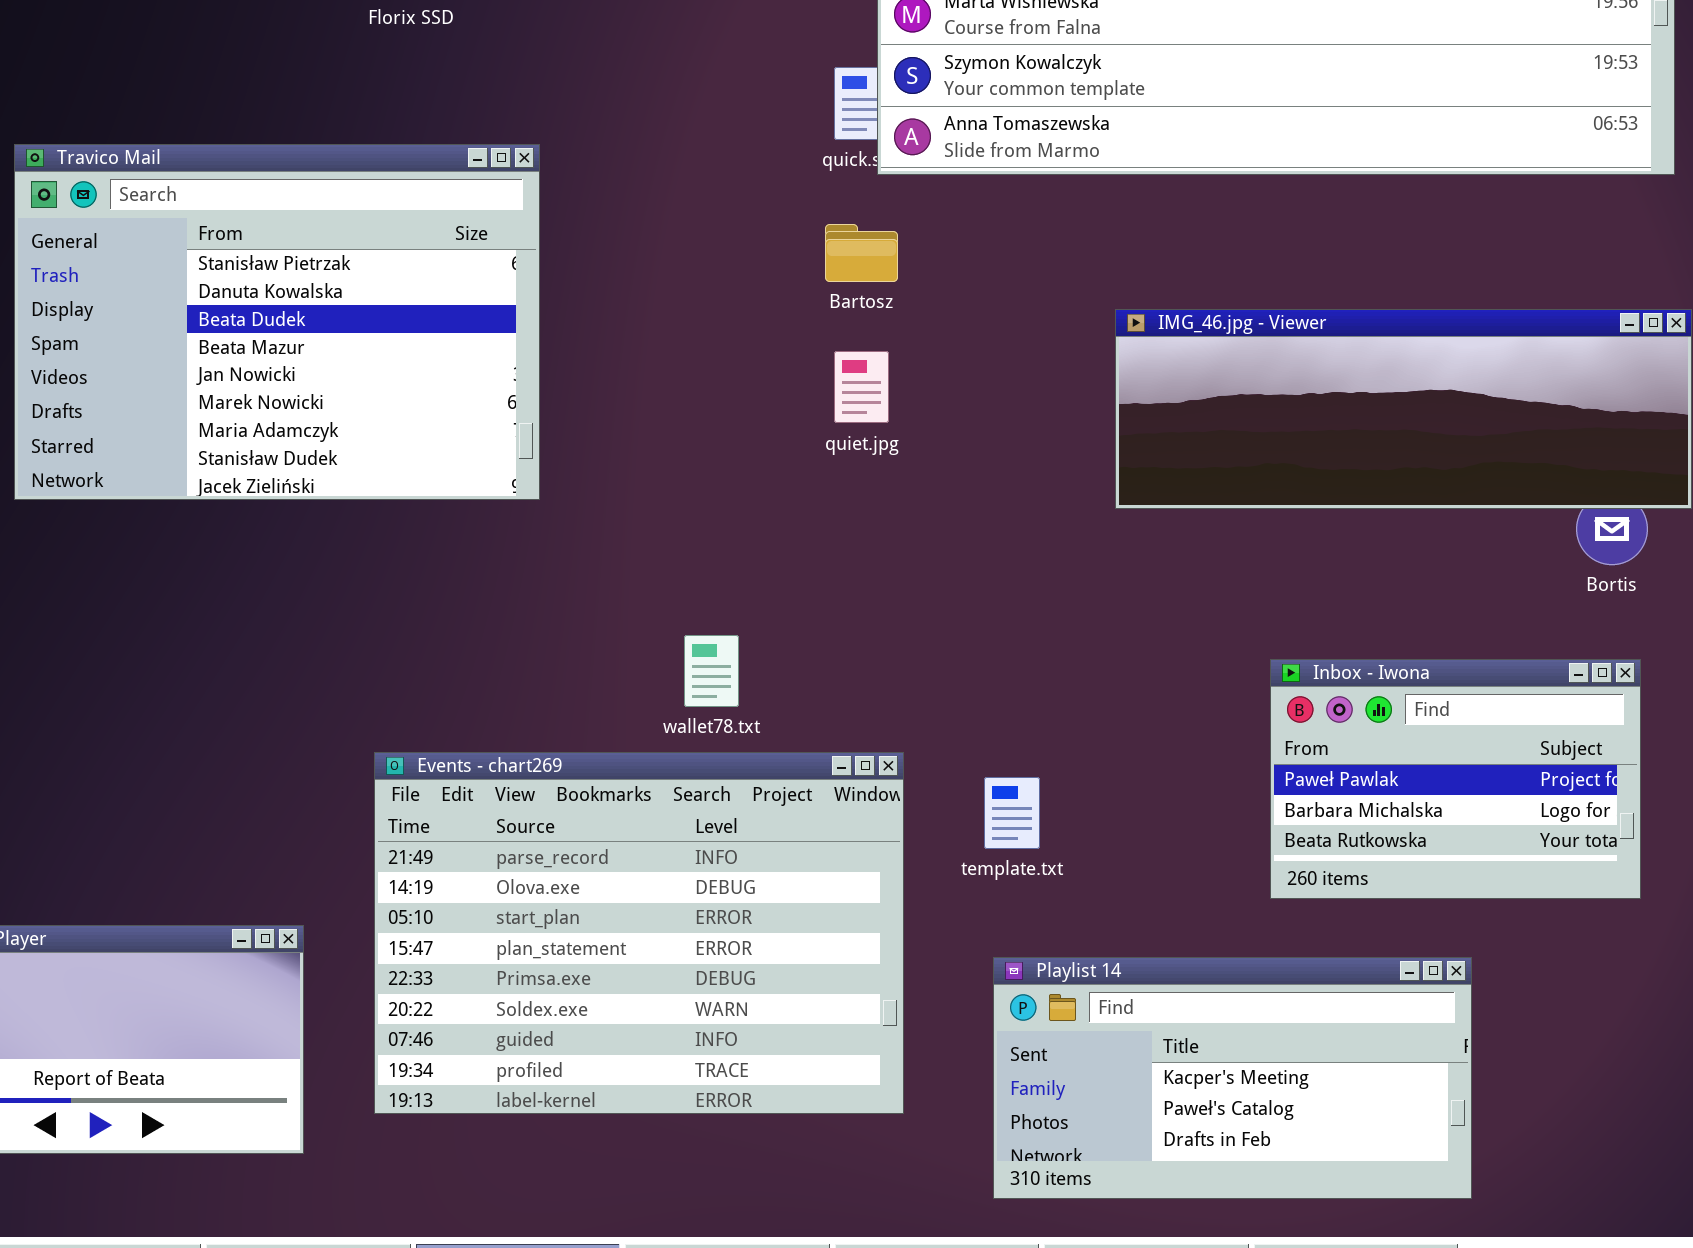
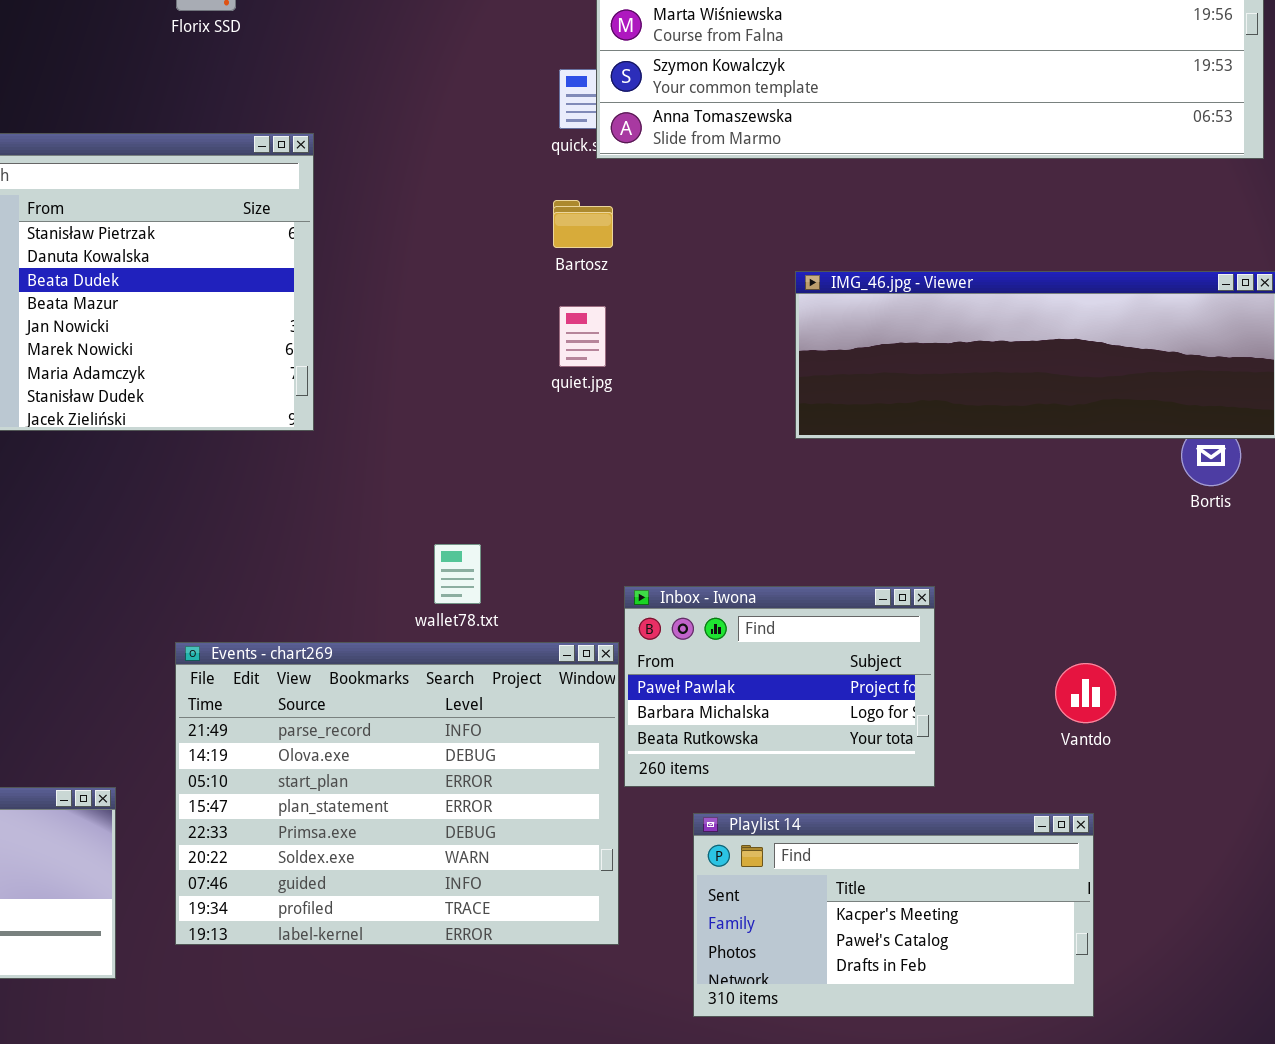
Inbox - Iwona: [1270,659,1641,899] -> [624,586,935,787], moved

